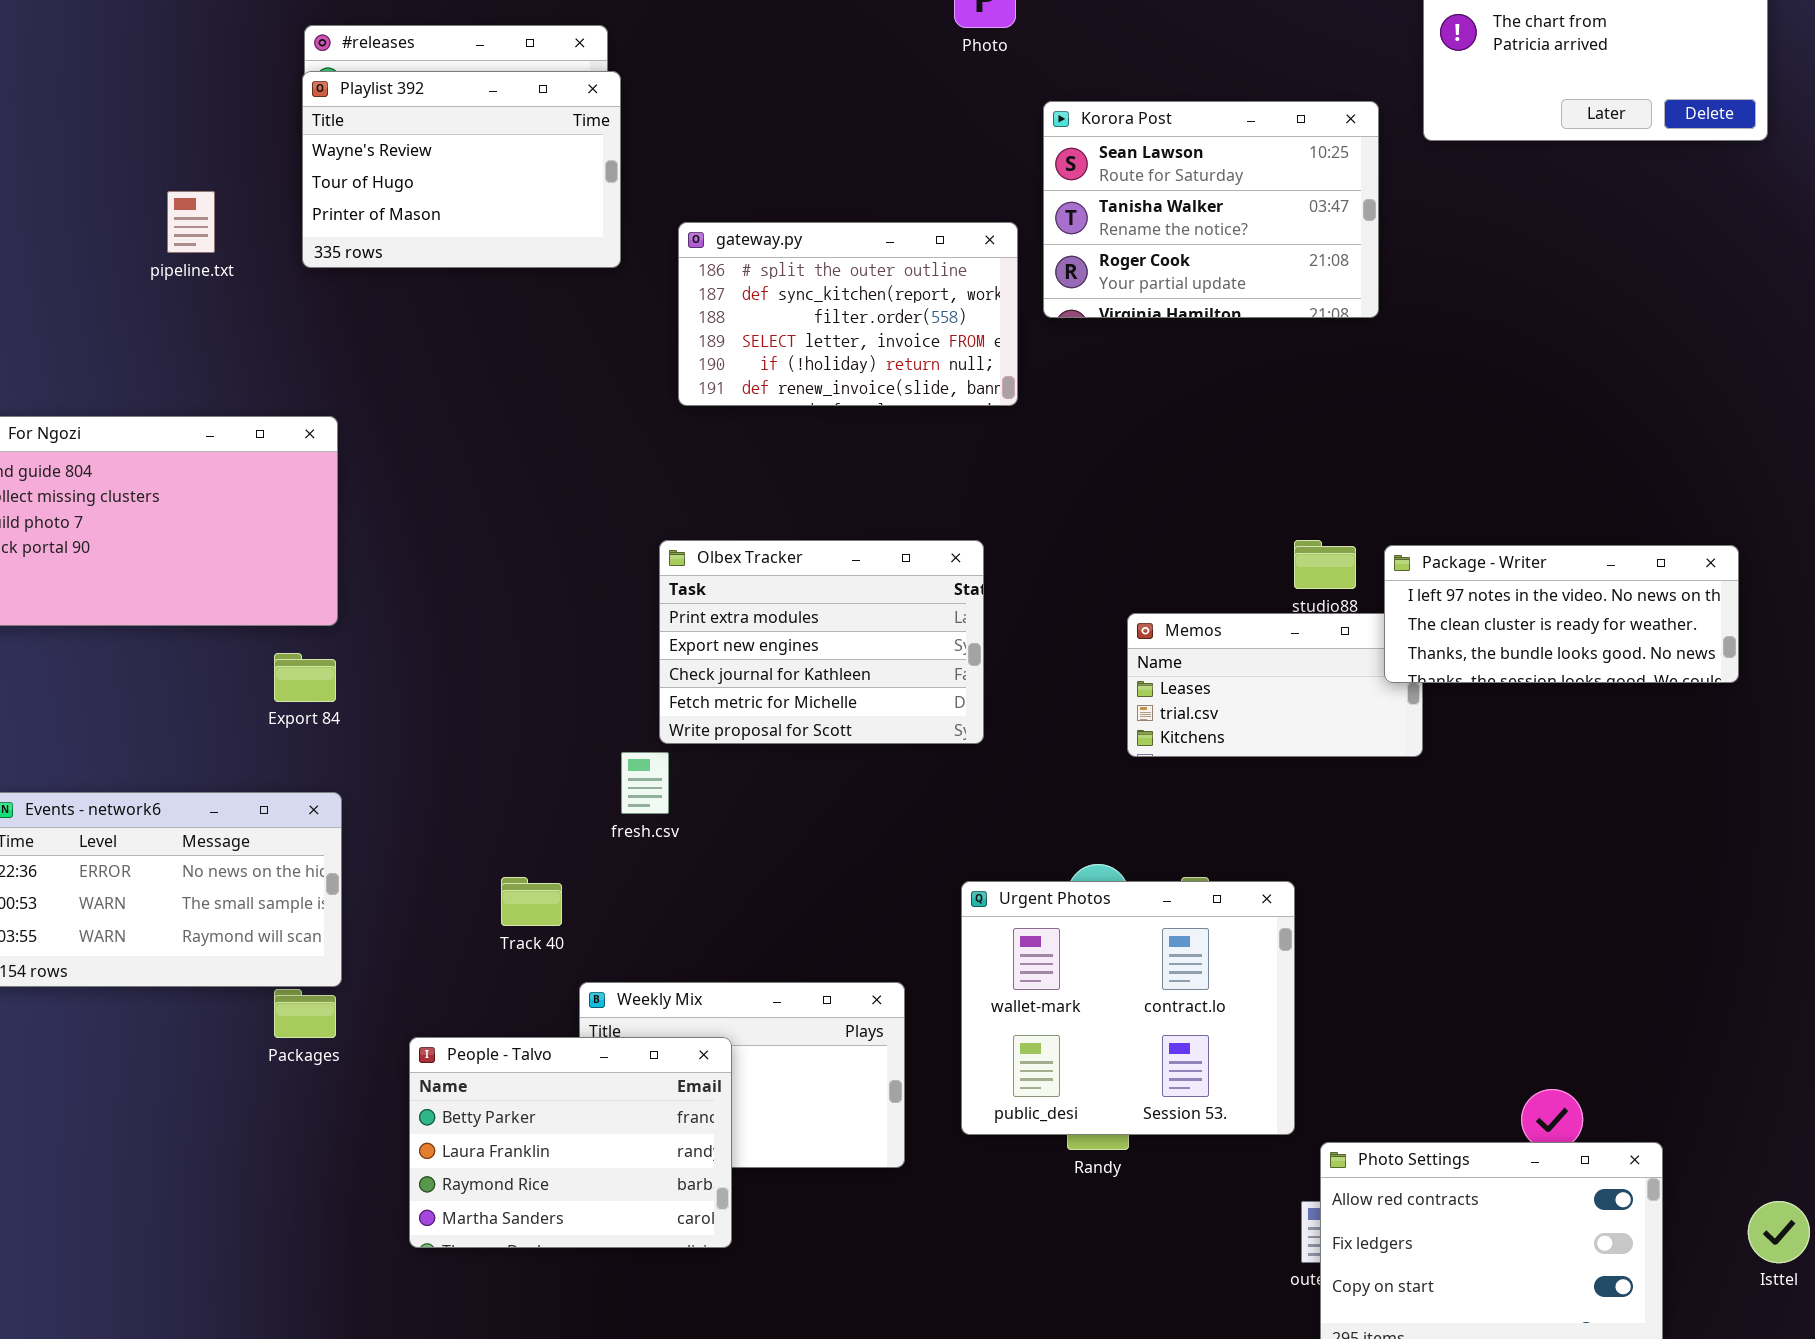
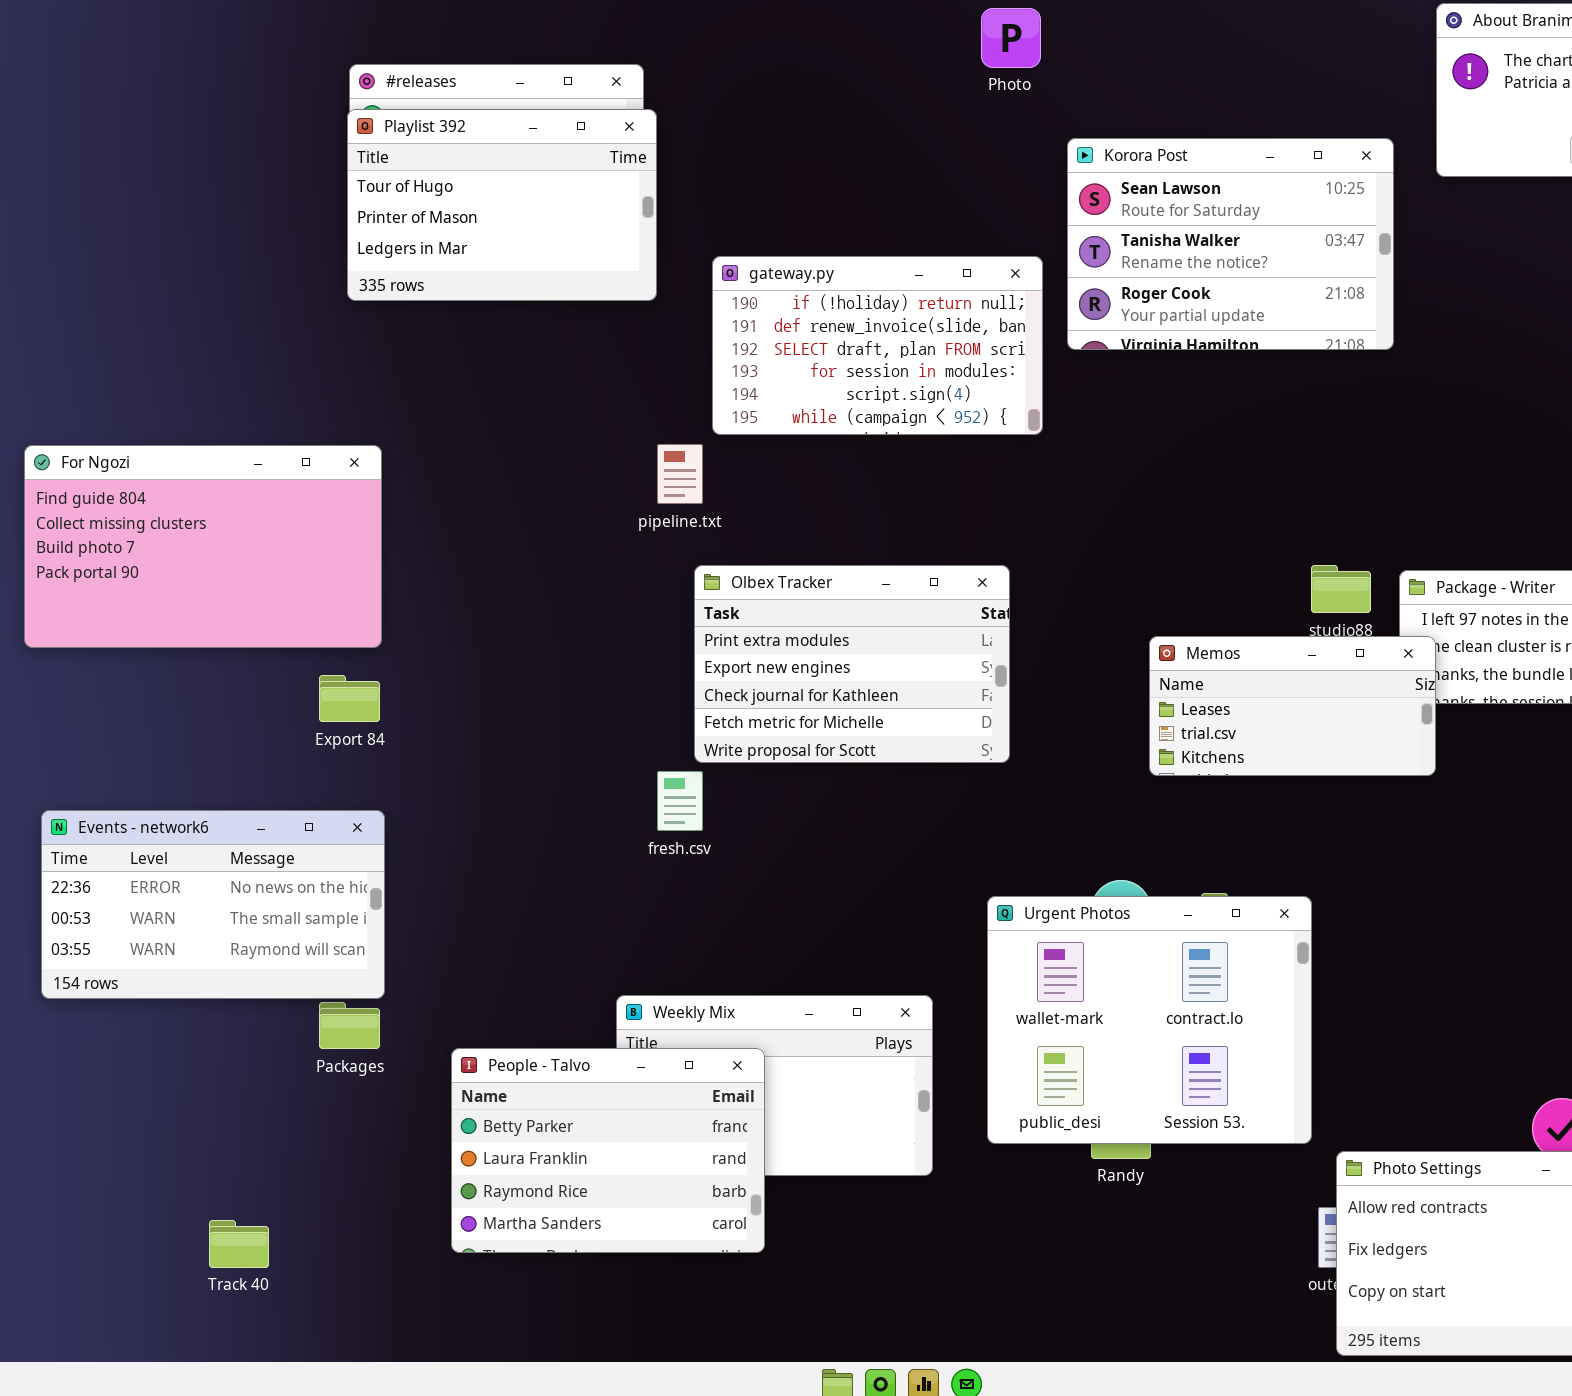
Playlist 392: [302,71,621,268] -> [347,109,657,301], scrolled down 1 row
pipeline.txt: [167,191,215,253] -> [657,444,703,504], moved
gateway.py: [678,222,1018,406] -> [712,256,1043,435], scrolled down 4 rows
Memos: [1127,613,1423,757] -> [1149,636,1436,776], raised
Track 40: [501,877,562,926] -> [209,1220,269,1268], moved

